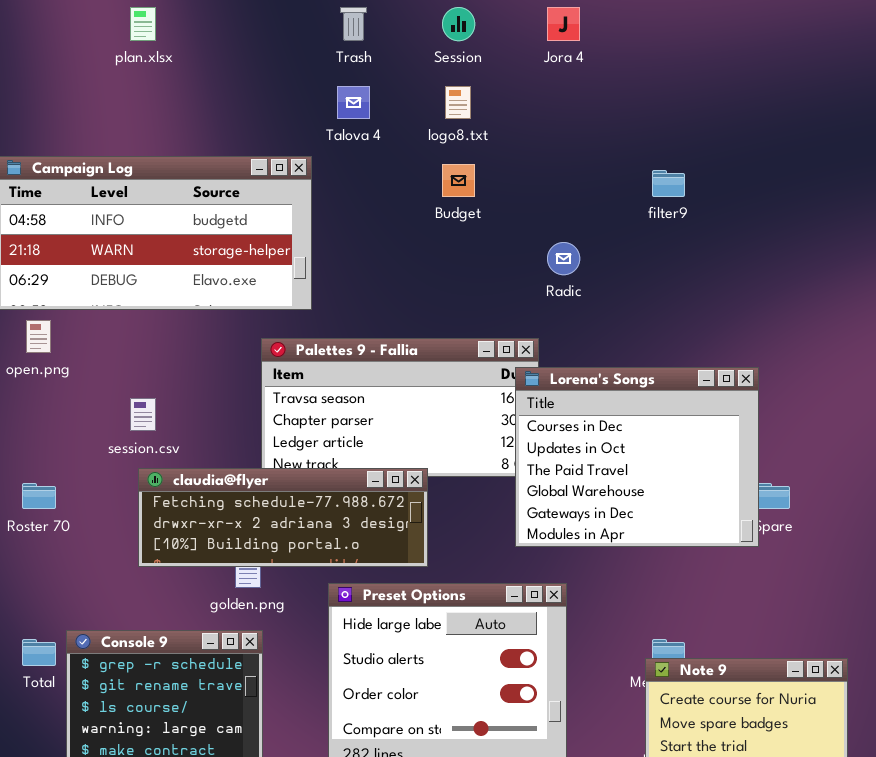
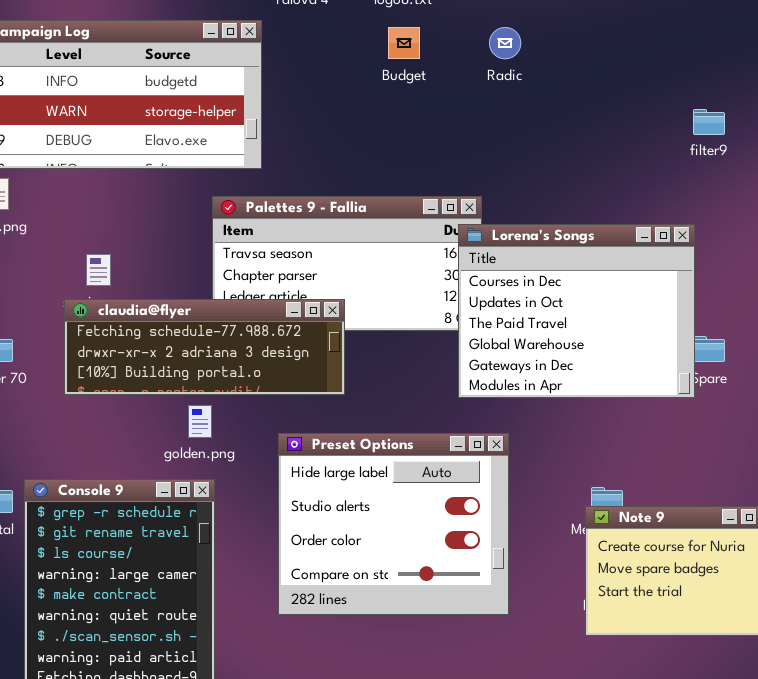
filter9: [652,170,685,197] -> [693,109,725,135], moved
Radic: [547,242,580,275] -> [489,27,521,59], moved
claudia@flyer: [138,468,428,567] -> [64,299,345,395], moved

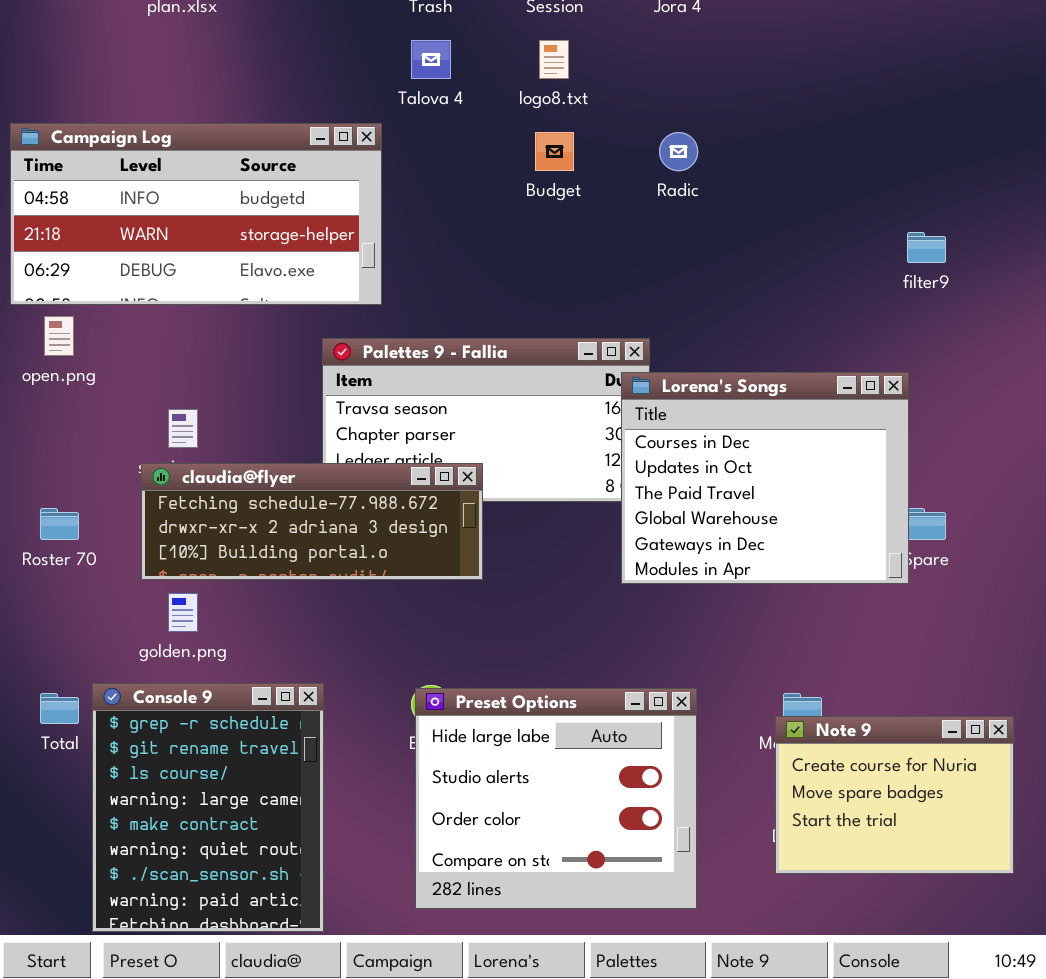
golden.png: [188,405,212,438] -> [168,593,198,632], moved
Preset Options: [278,433,509,615] -> [415,688,697,909], moved

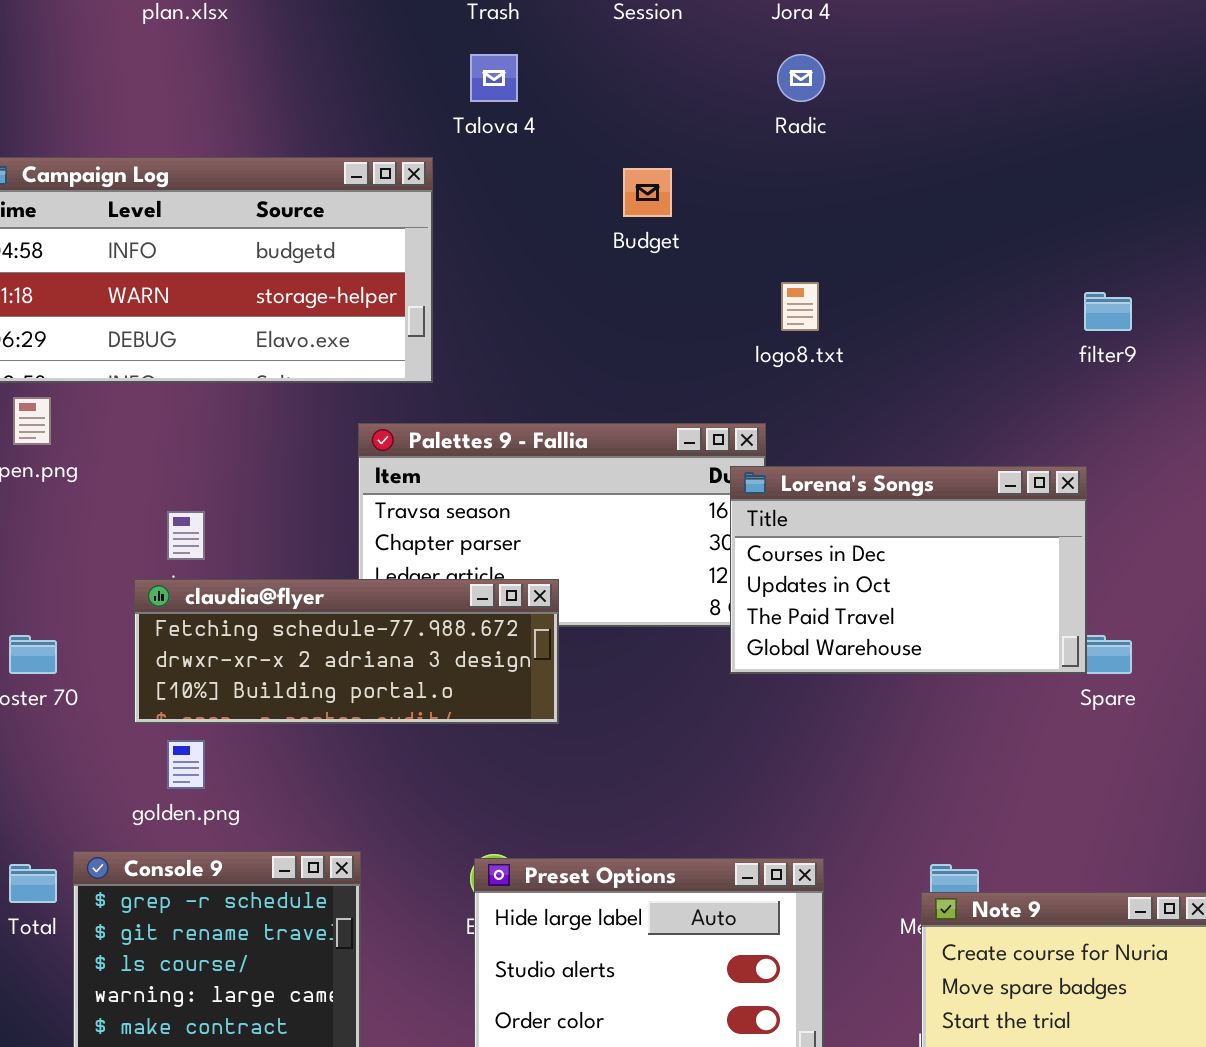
logo8.txt: [539,40,569,79] -> [781,282,819,331], moved
Radic: [659,132,698,171] -> [777,54,825,102], moved
Lorena's Songs: [621,372,909,584] -> [730,466,1087,674], resized

